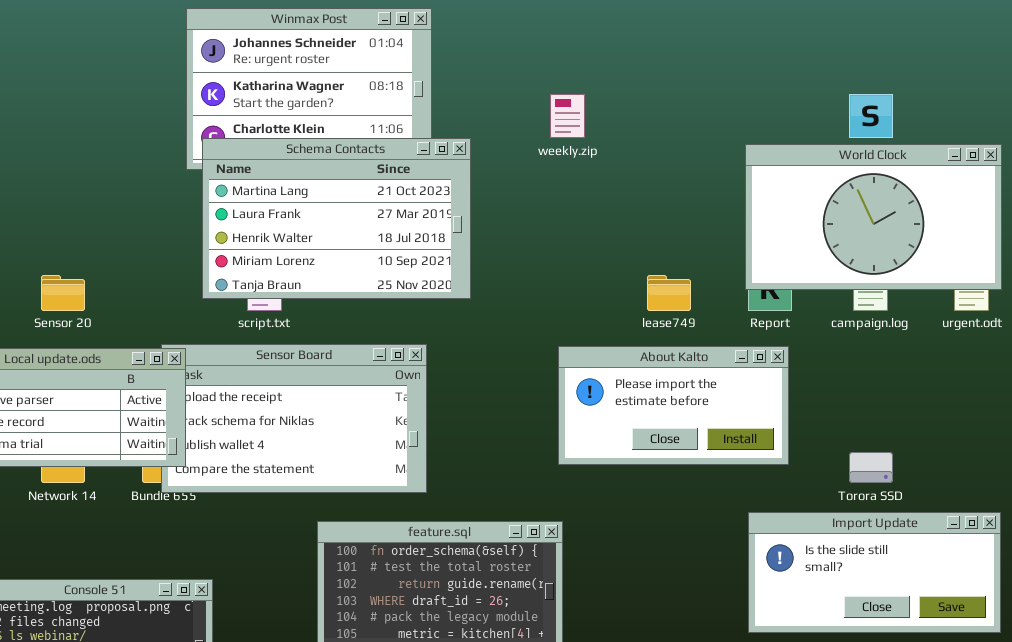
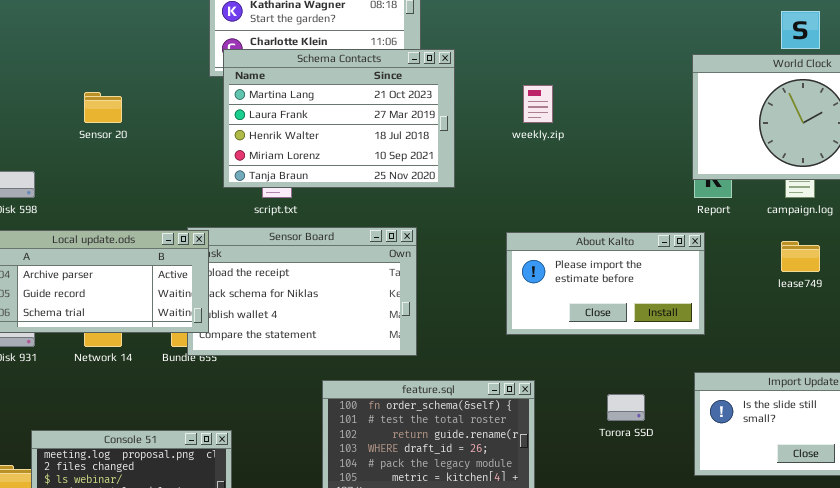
weekly.zip: [550,94,585,138] -> [523,85,553,123], moved
Sensor 20: [41,275,85,311] -> [84,92,122,123], moved
lease749: [647,275,691,311] -> [781,241,820,272], moved
About Kalto: [558,346,789,465] -> [506,232,705,335], moved
Torora SSD: [849,452,893,483] -> [607,394,645,421], moved

